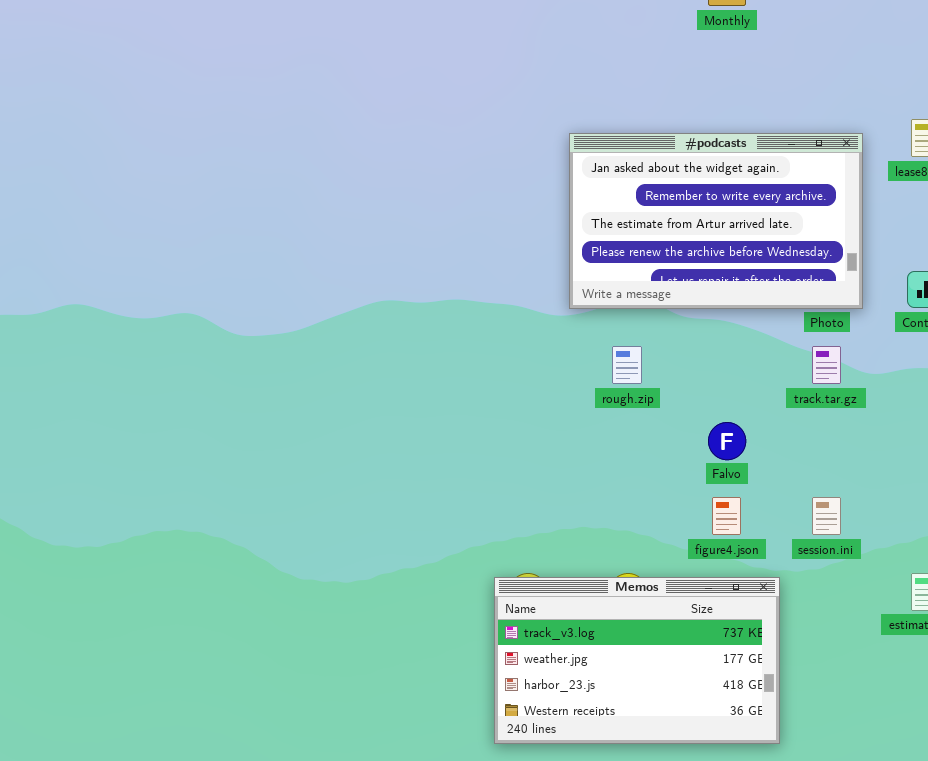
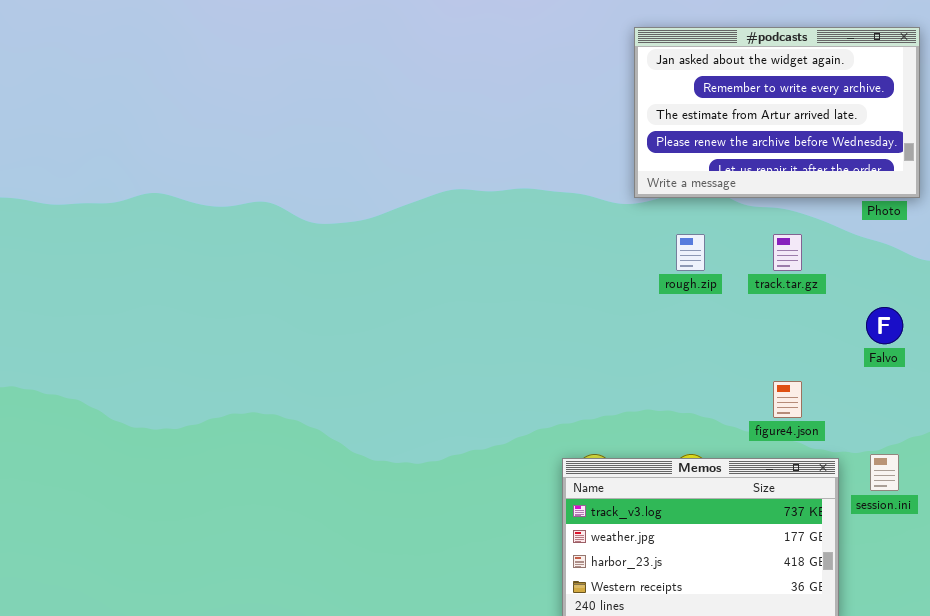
track.tar.gz: [812,346,841,384] -> [773,234,802,271], moved
Falvo: [708,422,746,460] -> [866,307,903,344], moved
session.ini: [812,497,841,535] -> [870,454,899,491], moved

